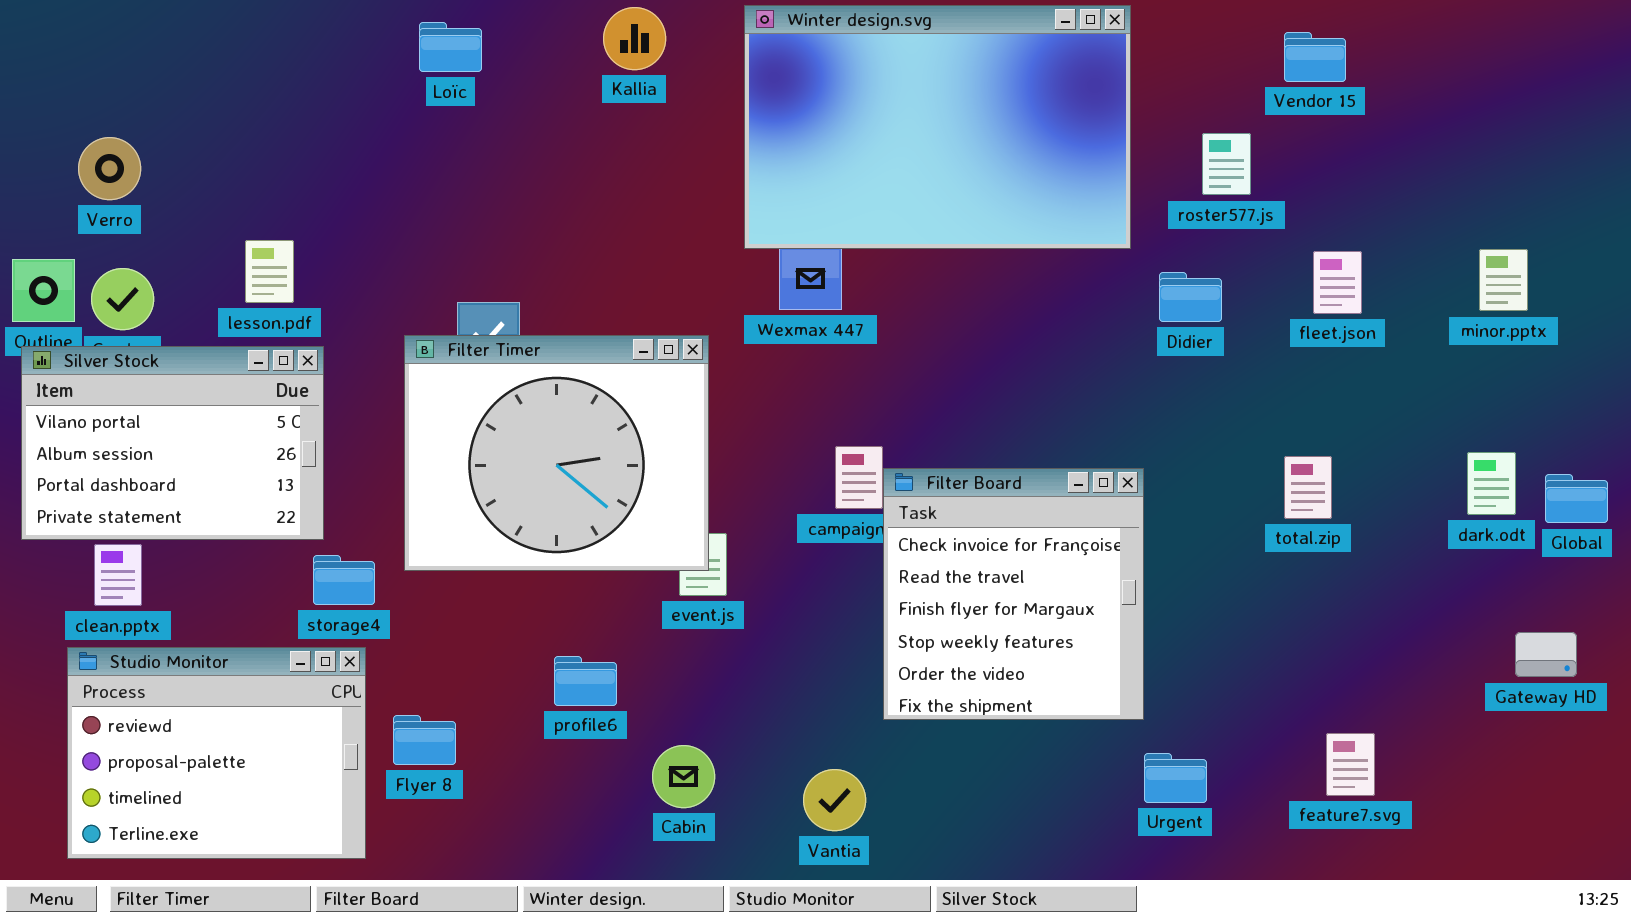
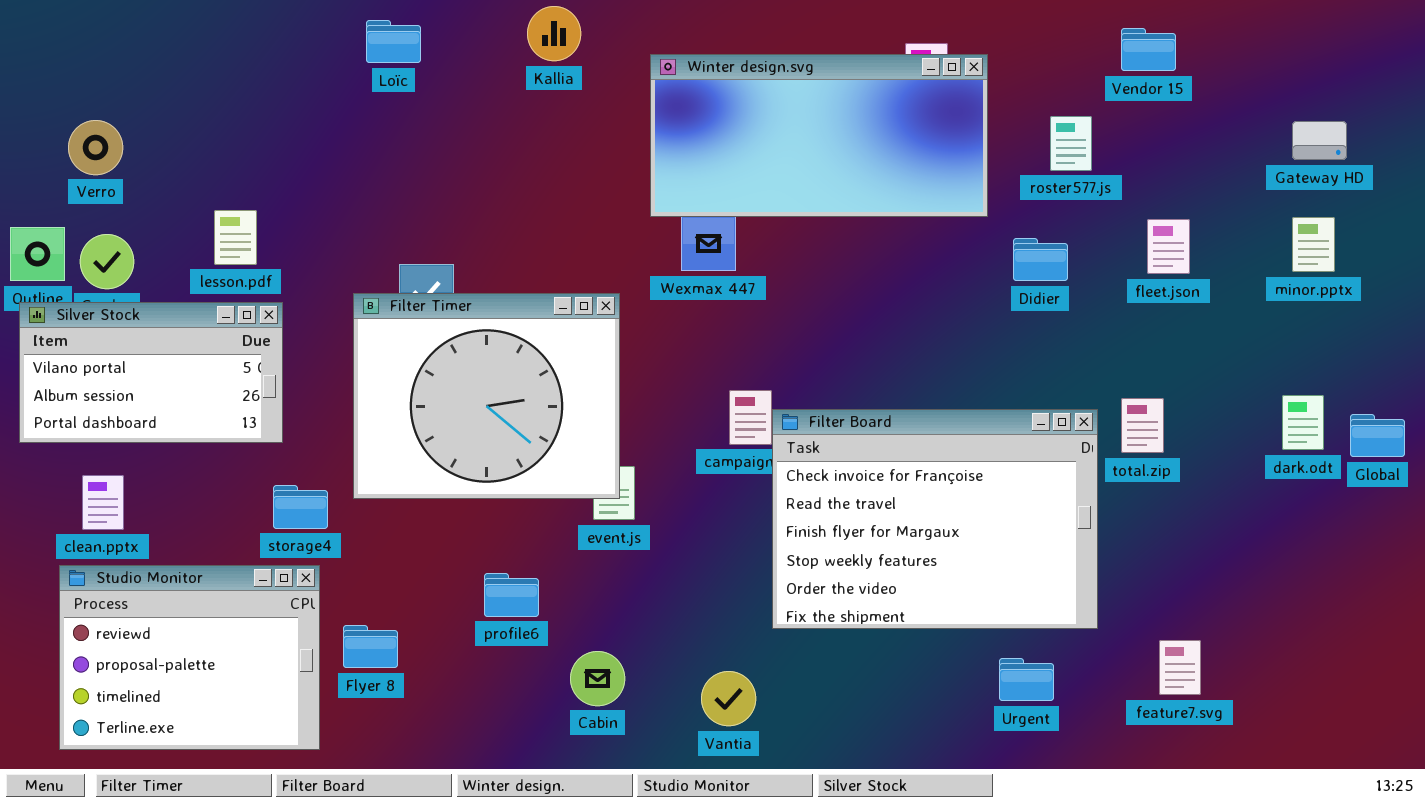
Winter design.svg: [744,5,1131,249] -> [650,54,988,217], resized
Silver Stock: [21,346,324,540] -> [19,302,283,443], resized
Filter Board: [883,468,1144,720] -> [772,409,1098,629], resized
Gateway HD: [1515,632,1577,677] -> [1292,121,1347,160], moved

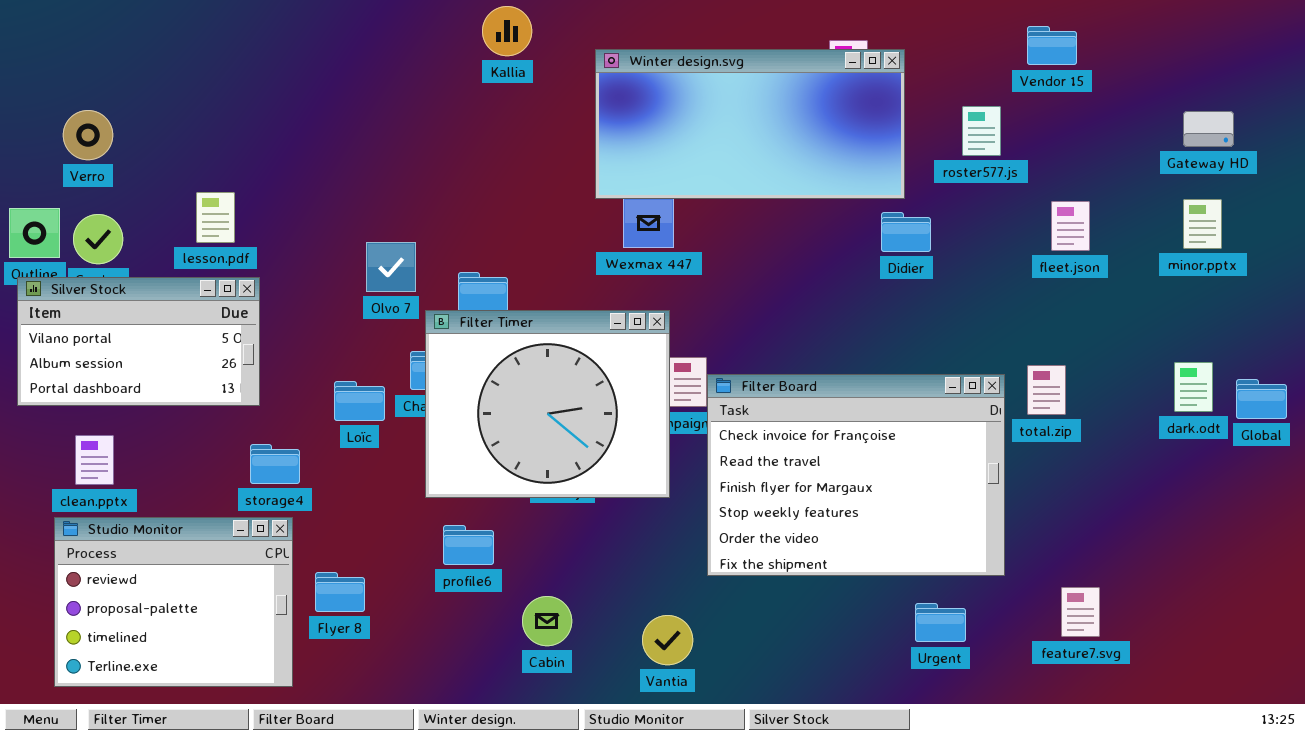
Loïc: [366,20,421,63] -> [334,381,385,421], moved
Didier: [1013,238,1068,281] -> [881,212,931,252], moved
Filter Timer: [353,293,620,499] -> [425,310,670,498], moved

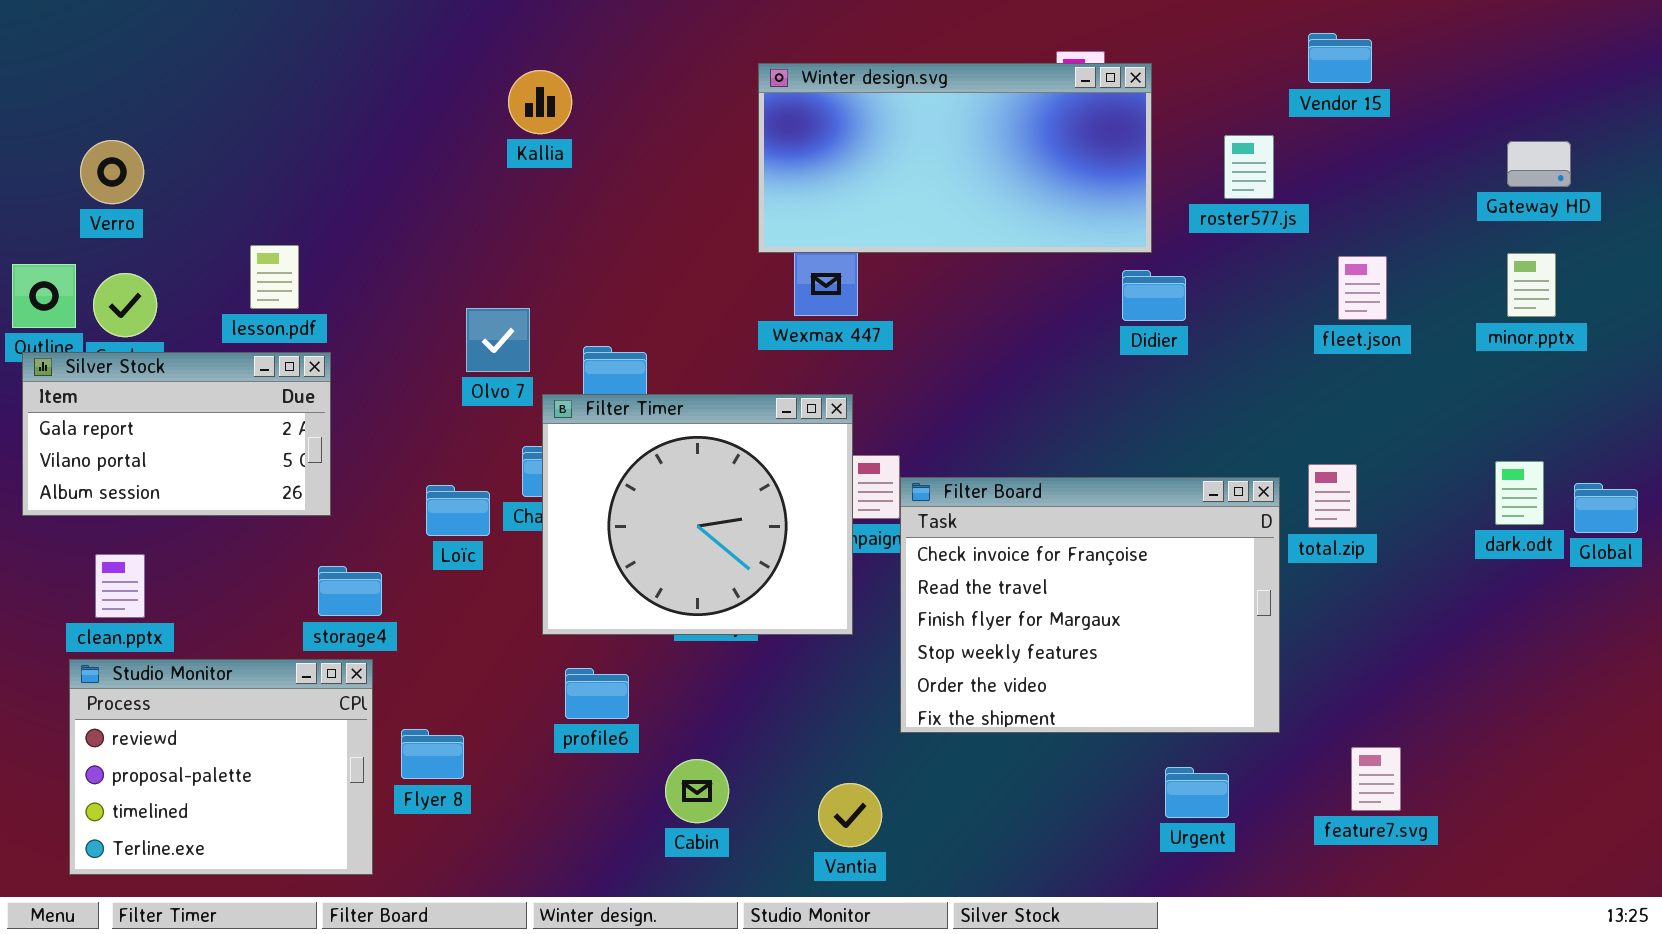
Kallia: [482,6,532,56] -> [508,70,572,134], moved
Silver Stock: [17,277,260,406] -> [22,352,331,516], scrolled up 1 row

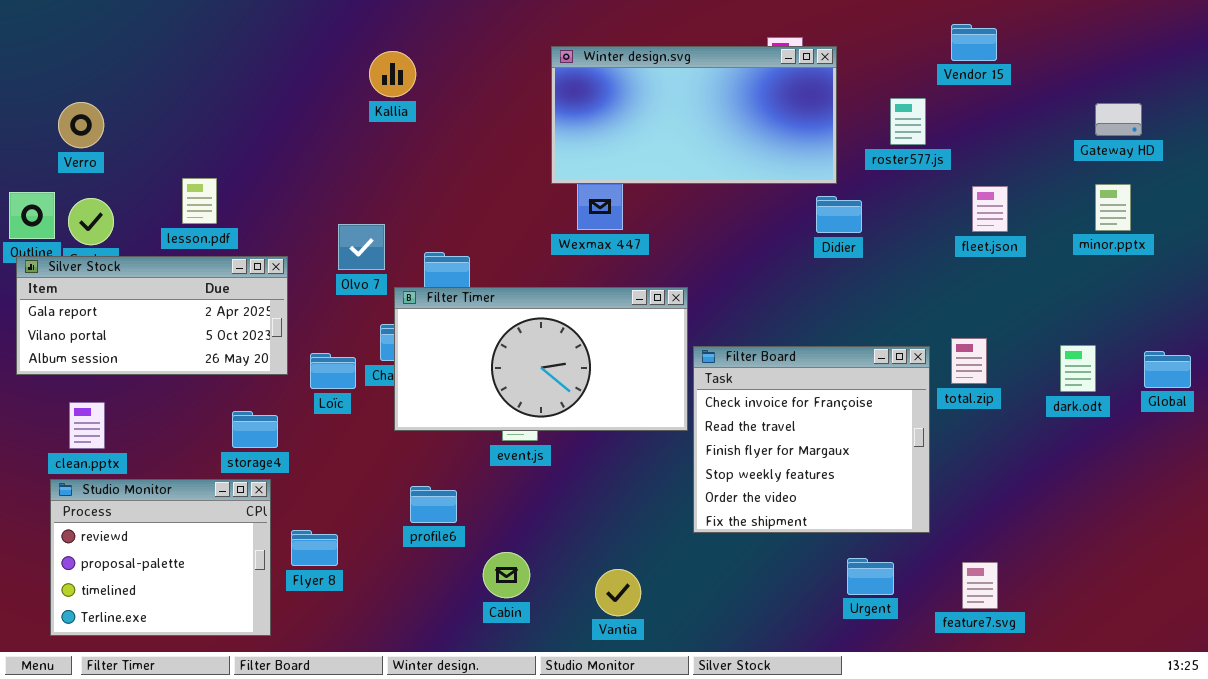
Silver Stock: [22,352,331,516] -> [16,256,288,375], resized
Filter Timer: [542,394,853,635] -> [394,287,688,431], resized
dark.odt: [1495,461,1544,525] -> [1060,345,1096,392], moved
Filter Board: [900,477,1280,733] -> [693,346,930,533], resized
feature7.svg: [1351,747,1401,811] -> [962,562,998,609], moved

